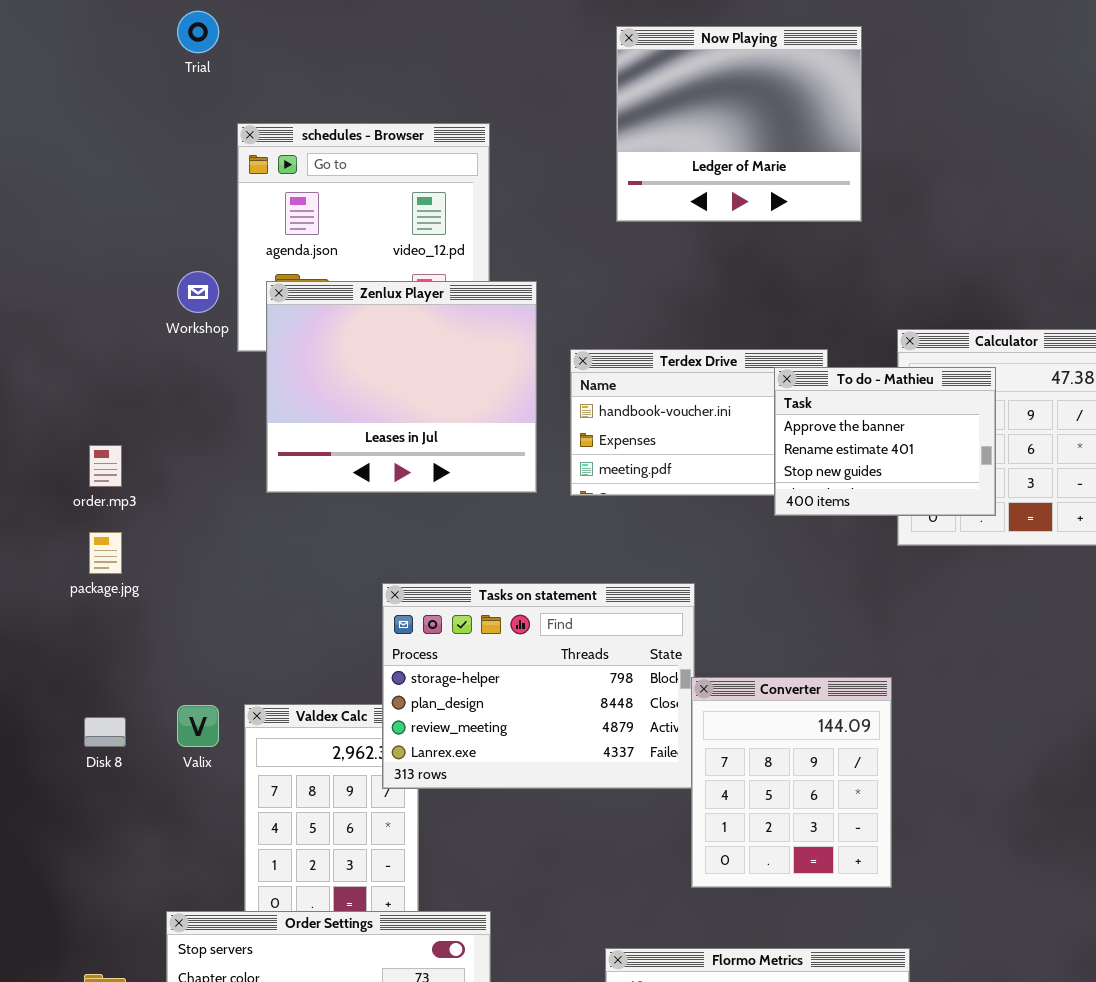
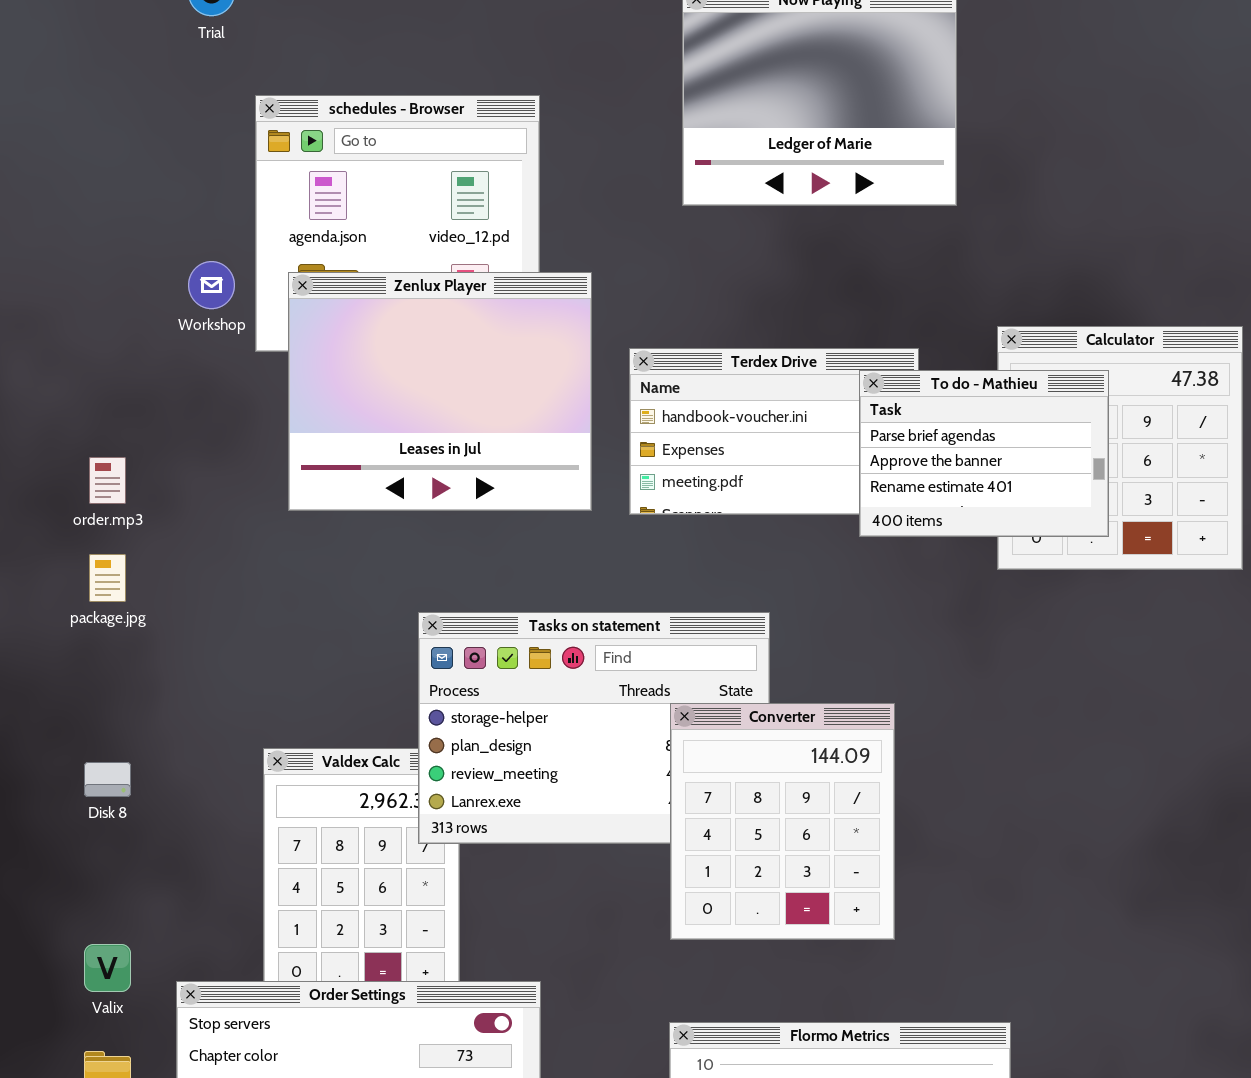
To do - Mathieu: [774,367,996,516] -> [859,370,1109,537], scrolled up 1 row
Converter: [691,677,892,888] -> [670,703,895,940], moved
Valix: [177,705,219,747] -> [84,944,131,992], moved

